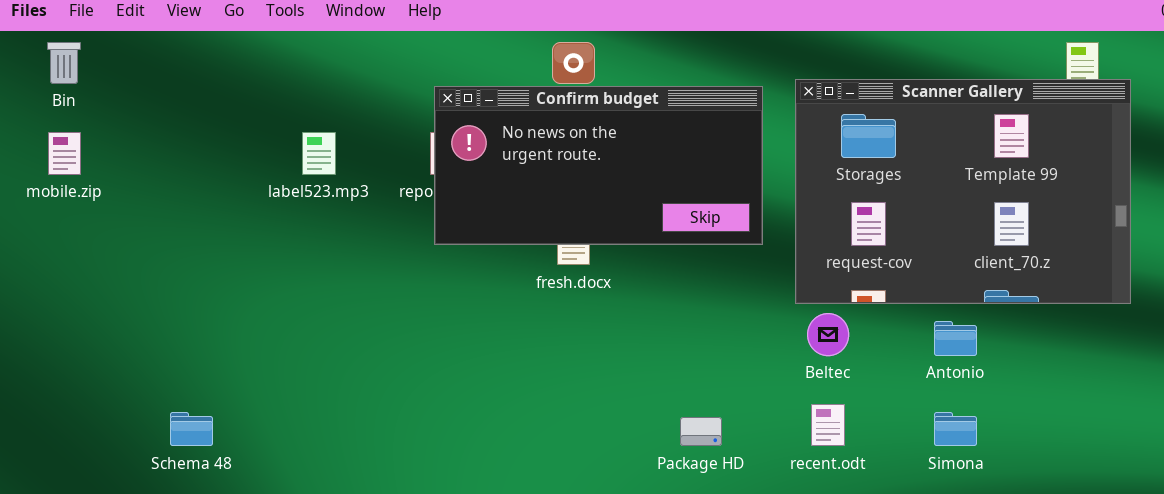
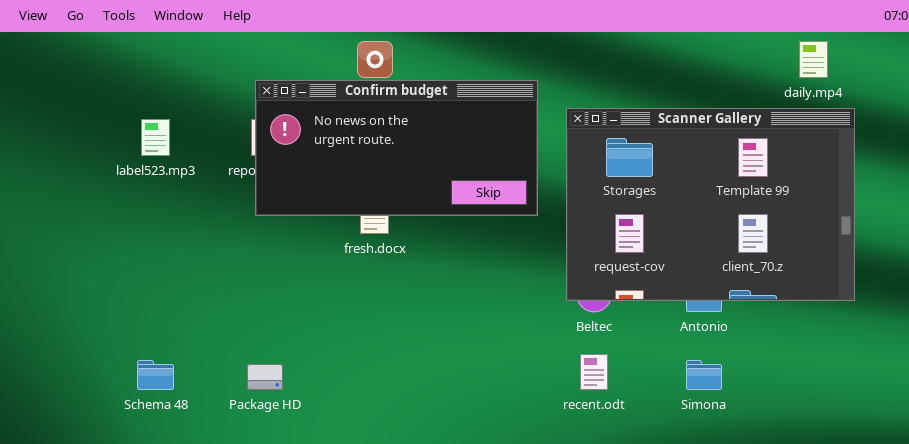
Scanner Gallery: [795,79,1131,304] -> [566,108,855,301], moved
Schema 48: [170,412,213,446] -> [137,360,174,390], moved
Package HD: [680,417,722,446] -> [247,364,283,390], moved

